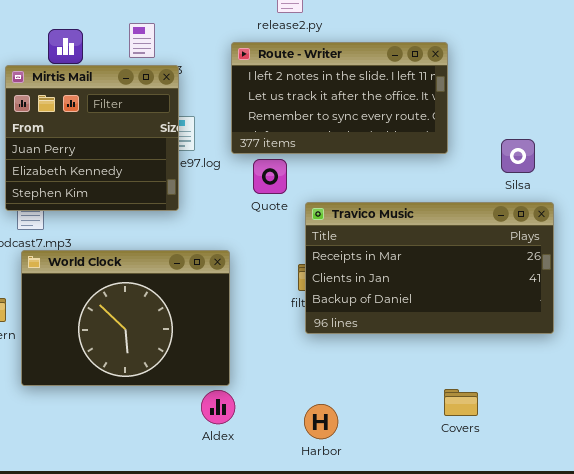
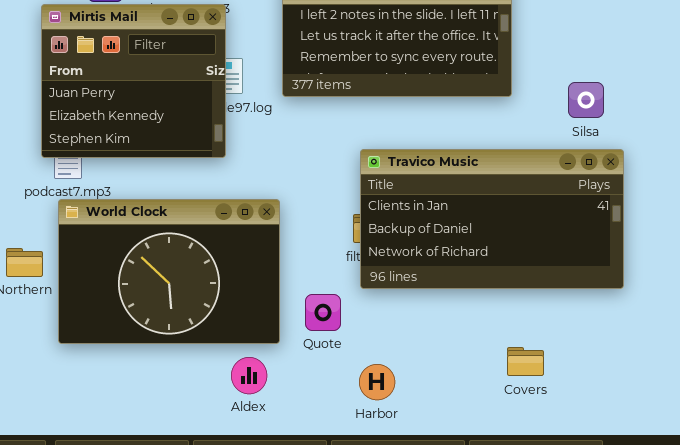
Quote: [253,159,287,194] -> [305,294,341,331], moved
Travico Music: [305,202,554,334] -> [360,149,624,289], scrolled down 1 row
Aldex: [201,390,235,424] -> [231,357,267,394], moved

